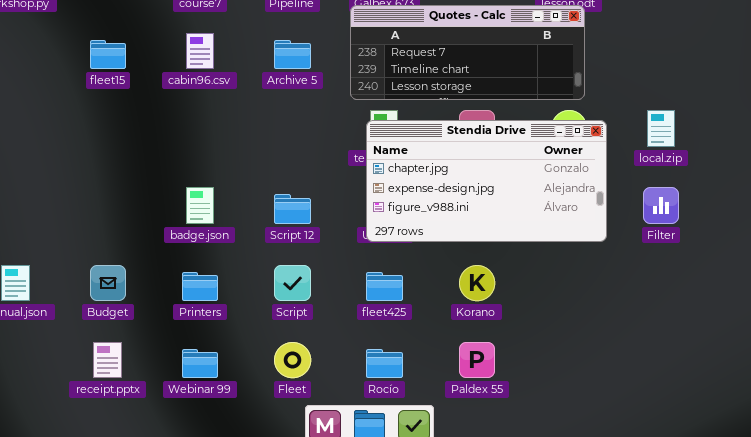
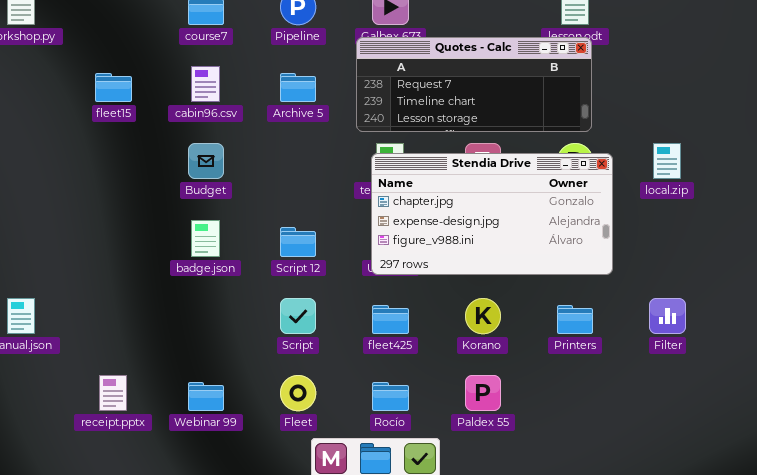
Filter: [643,187,679,224] -> [649,298,686,334], moved
Budget: [90,265,126,301] -> [188,143,224,179], moved
Printers: [182,272,218,301] -> [557,305,593,334], moved

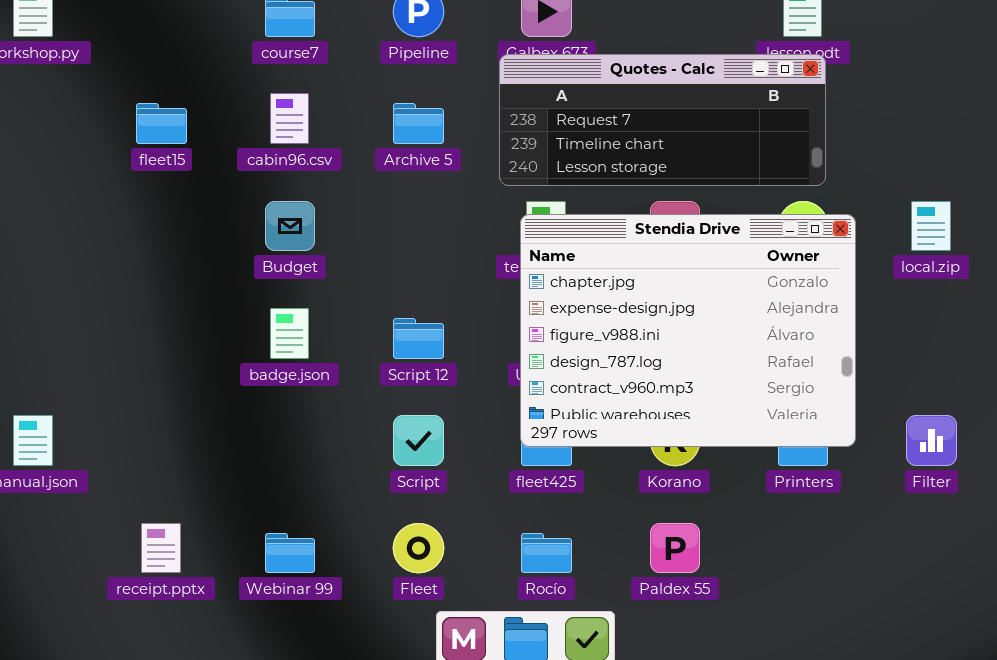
Stendia Drive: [371,153,613,275] -> [520,214,856,447], resized

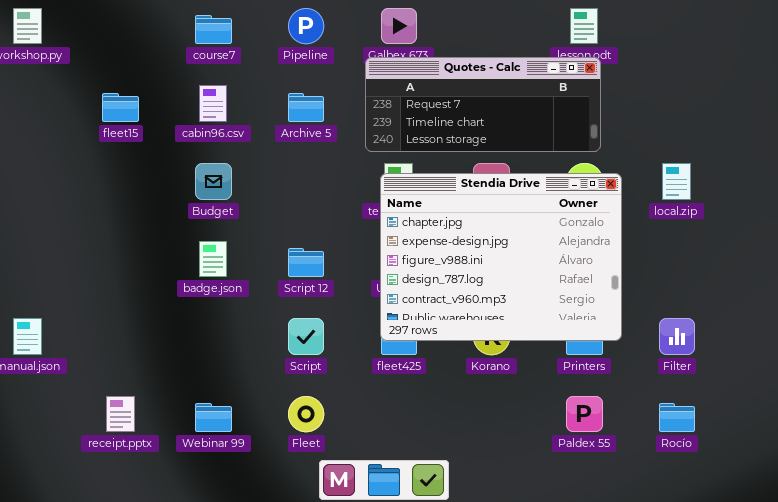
Paldex 55: [650,523,700,573] -> [566,396,603,432], moved
Rocío: [521,533,572,573] -> [659,403,695,432], moved

